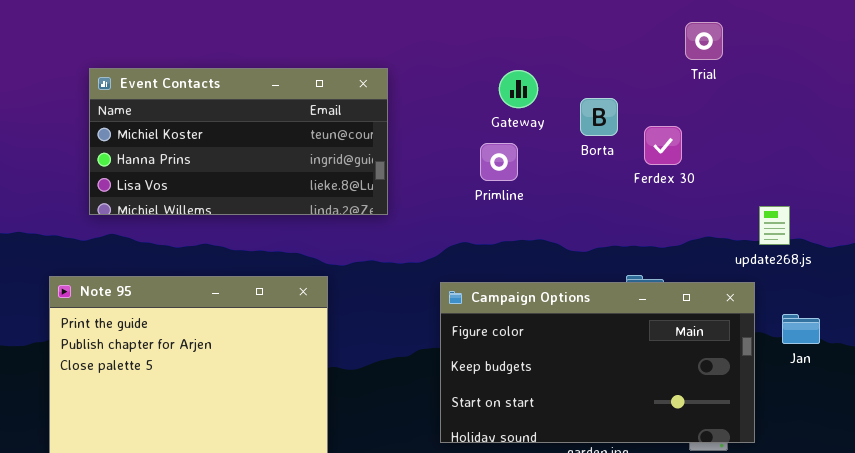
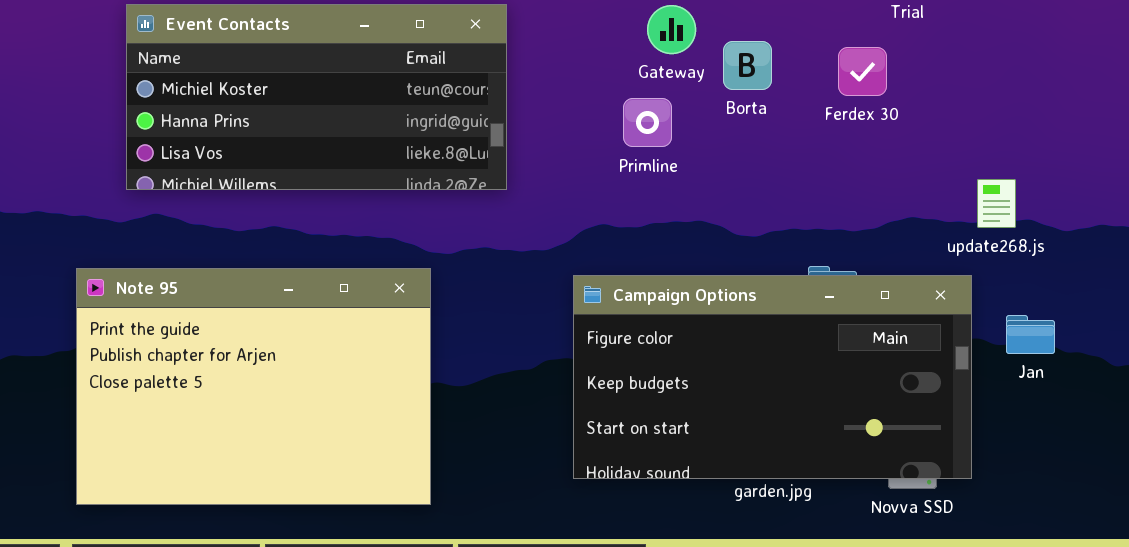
Borta: [580,98,618,136] -> [723,41,772,90], moved
Ferdex 30: [644,126,682,165] -> [838,47,887,96], moved

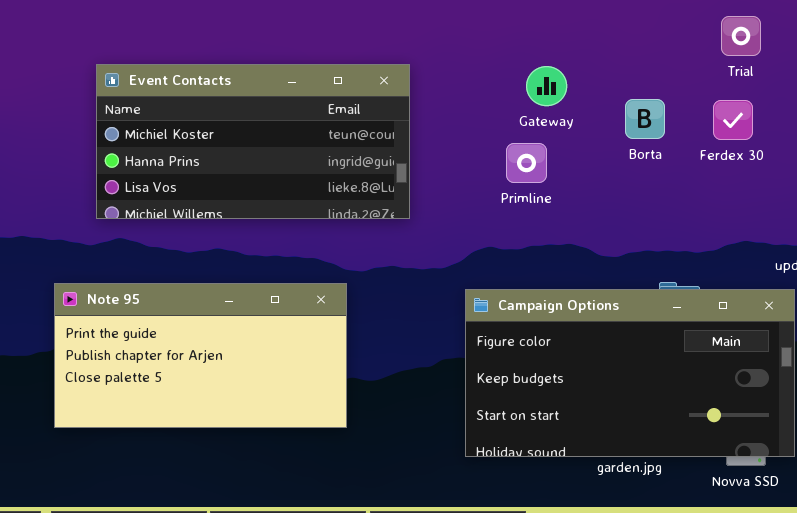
Borta: [723,41,772,90] -> [625,99,665,139], moved
Ferdex 30: [838,47,887,96] -> [713,100,753,140], moved
Note 95: [76,268,431,505] -> [54,283,347,428], resized

